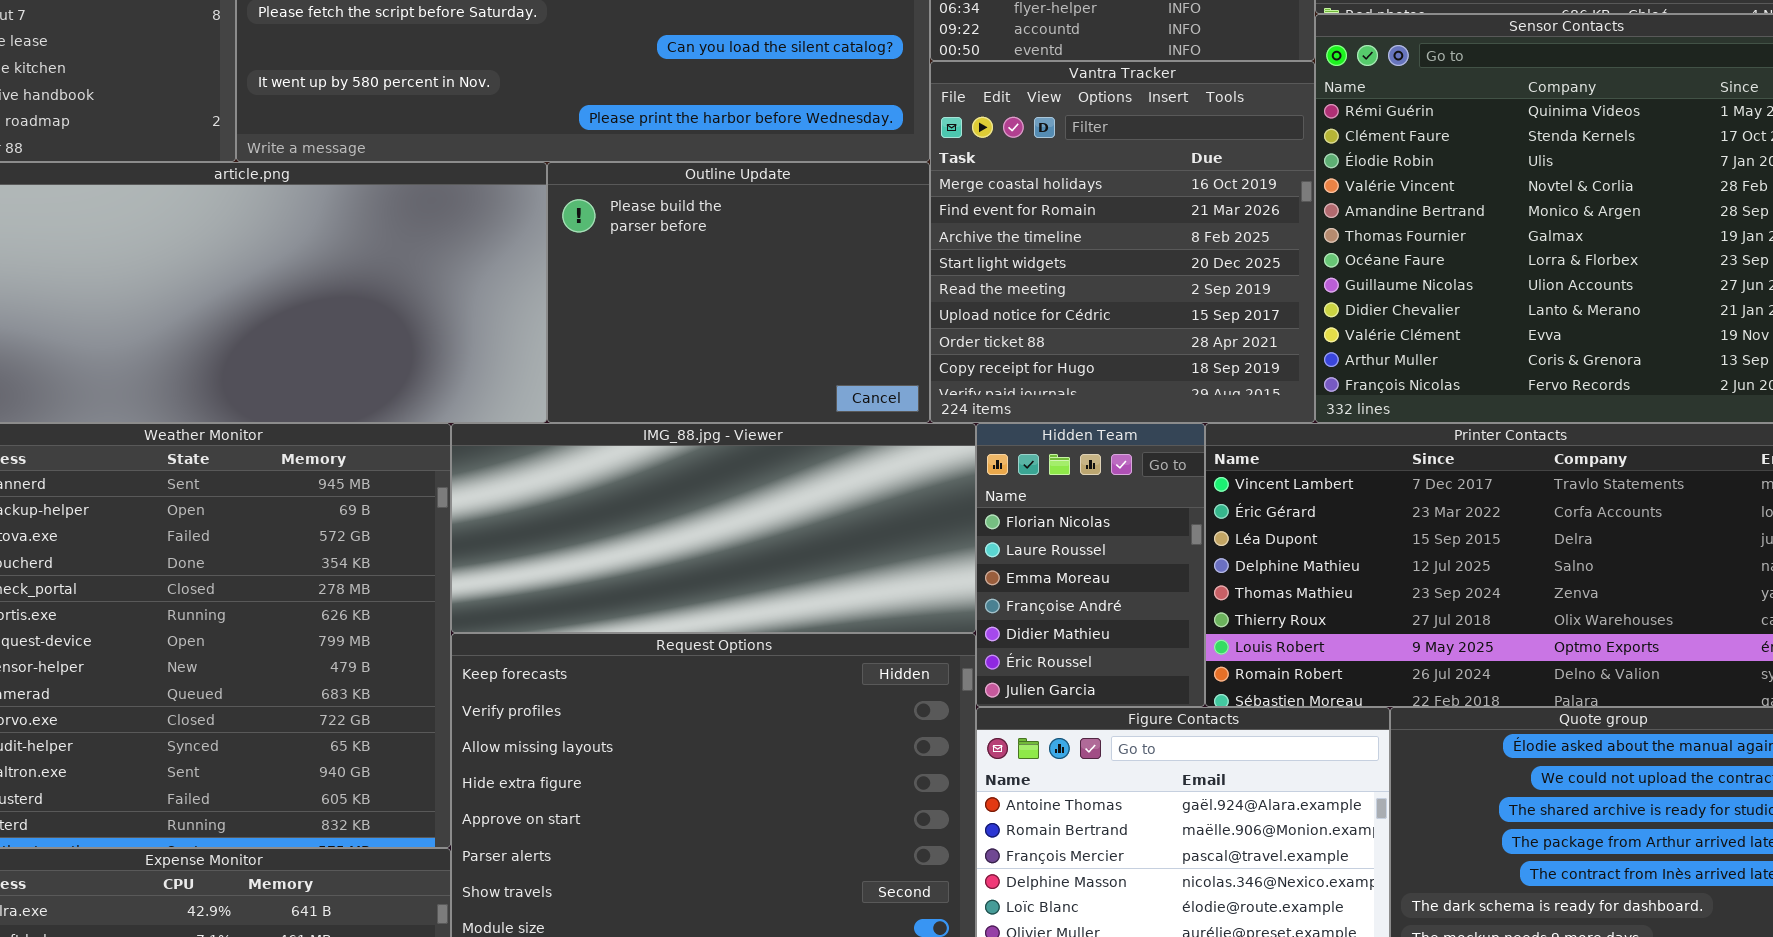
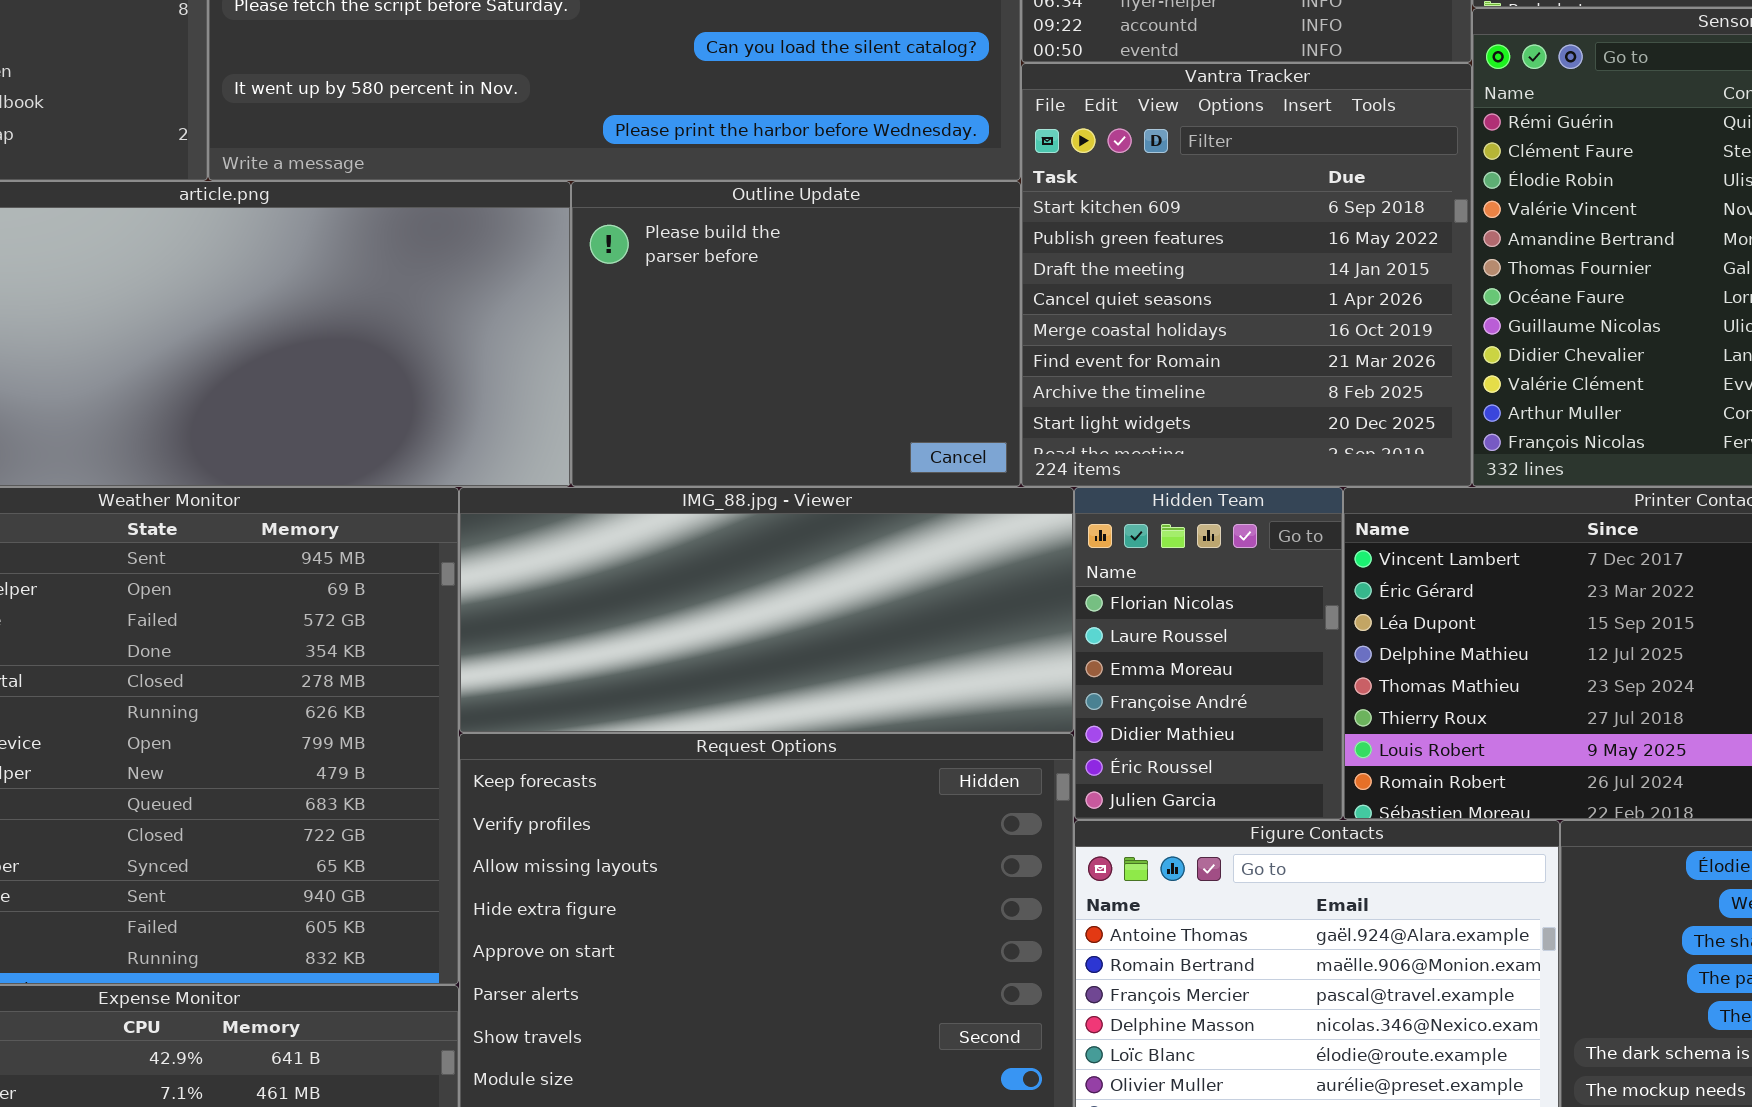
Vantra Tracker: [930,61,1315,423] -> [1021,63,1472,487], scrolled up 4 rows

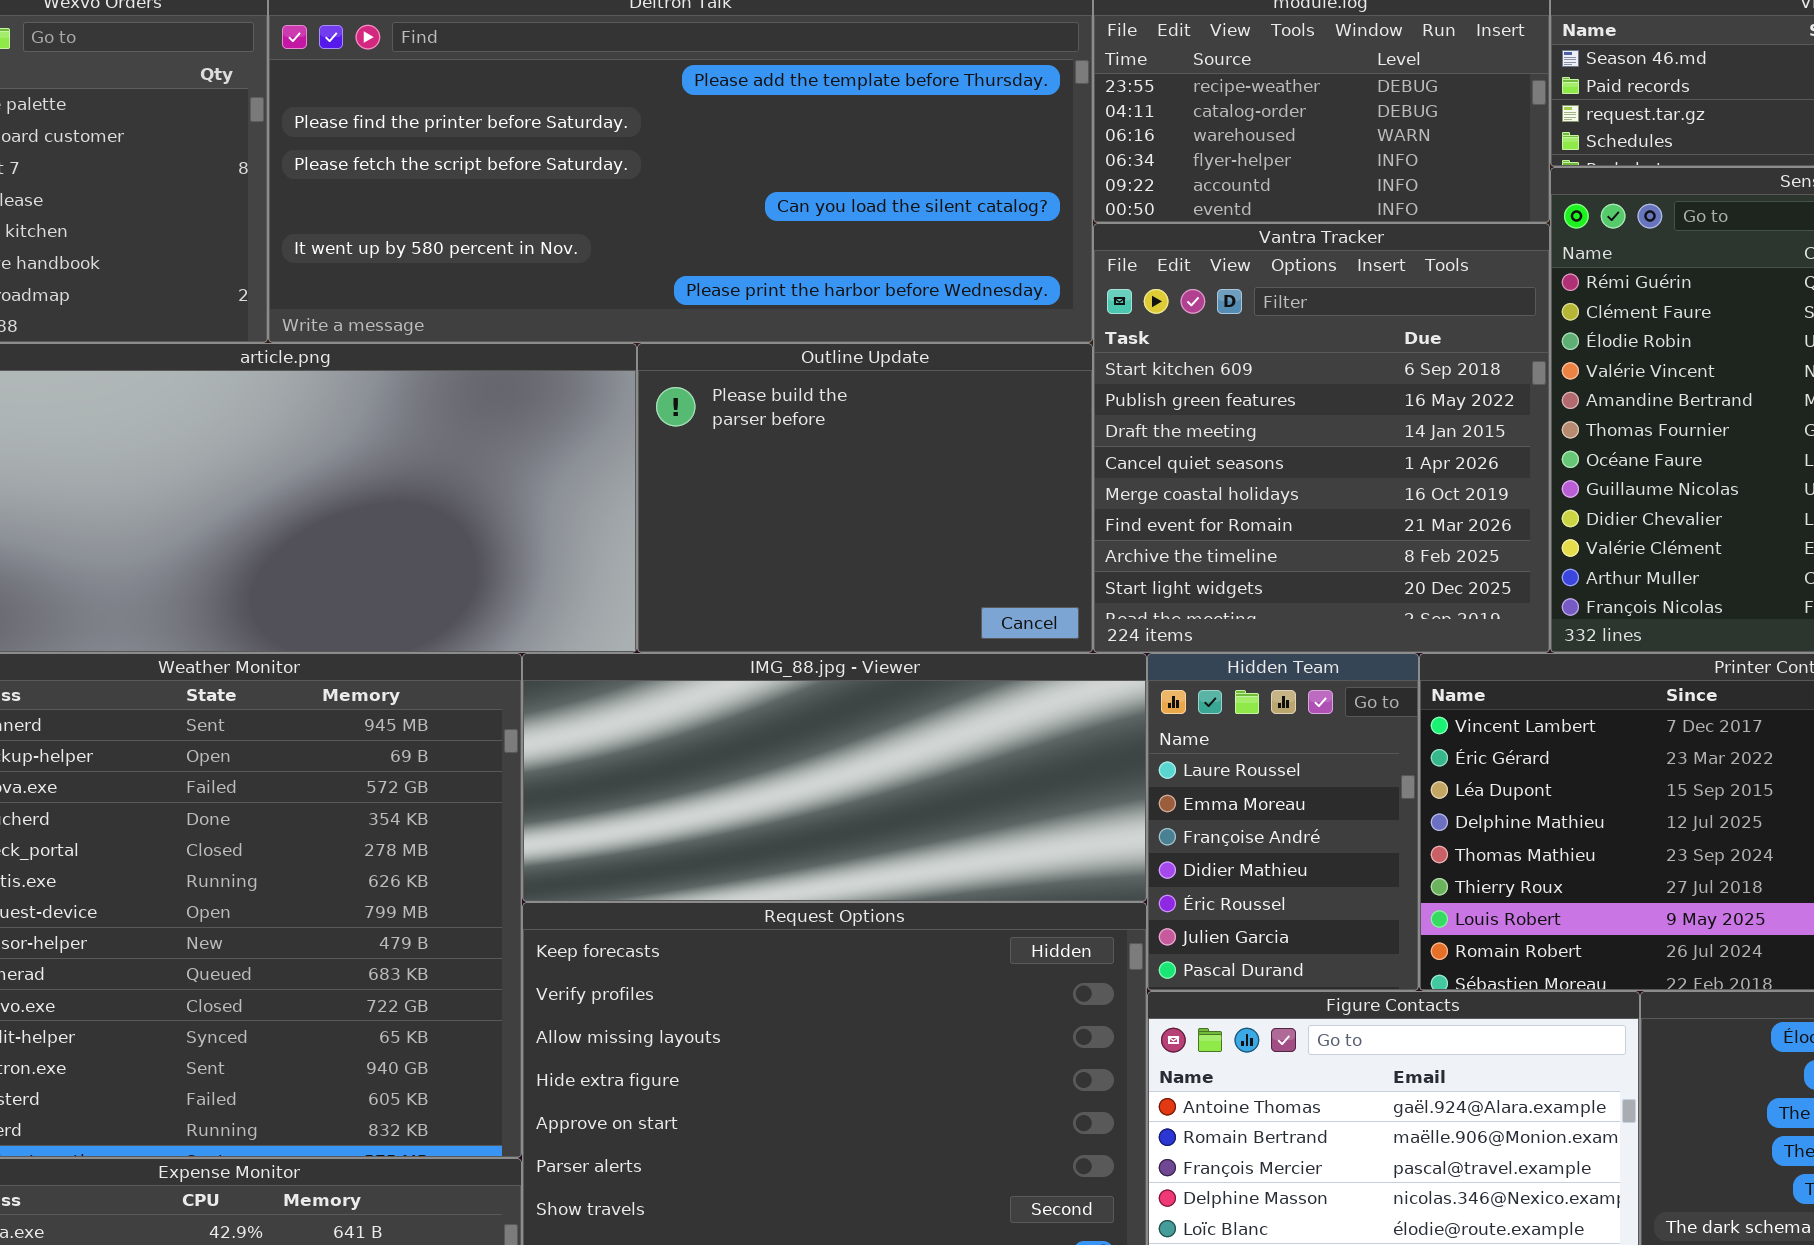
Hidden Team: [1074,487,1343,820] -> [1147,653,1419,991], scrolled down 1 row

